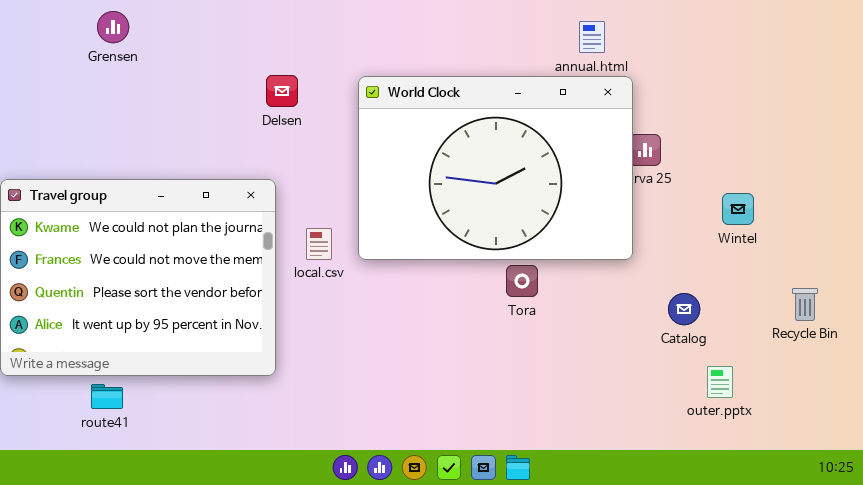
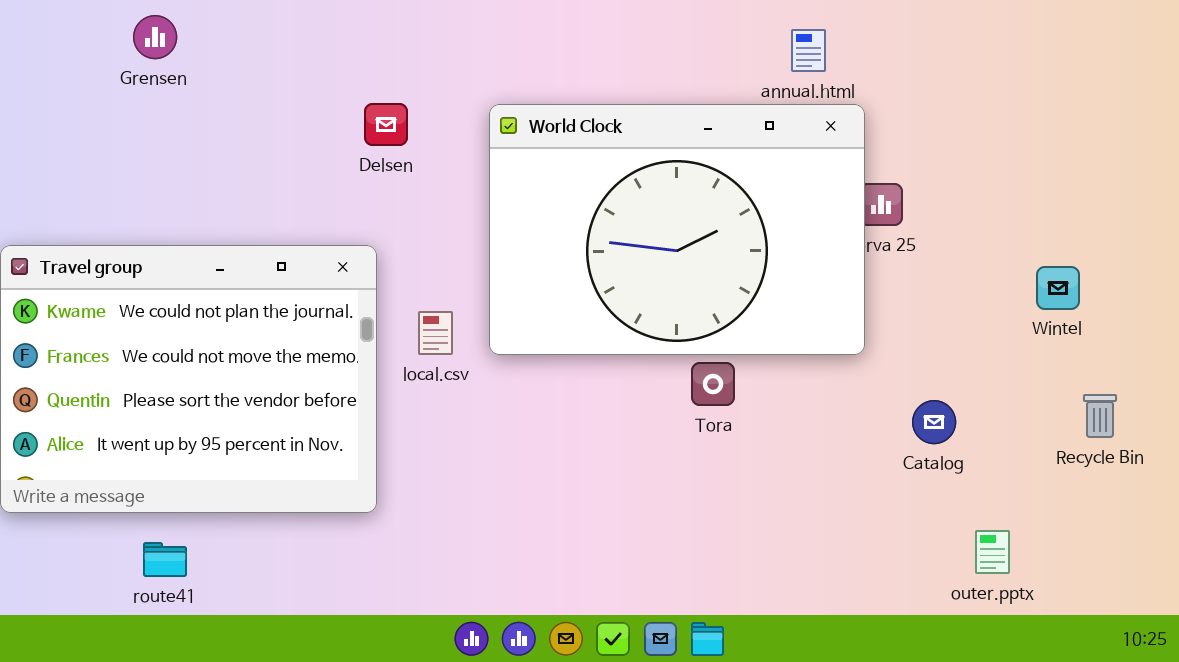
Wintel: [722,193,754,225] -> [1036,266,1080,310], moved
outer.pptx: [707,366,733,398] -> [975,530,1010,574], moved
route41: [91,384,123,409] -> [143,542,187,577], moved

